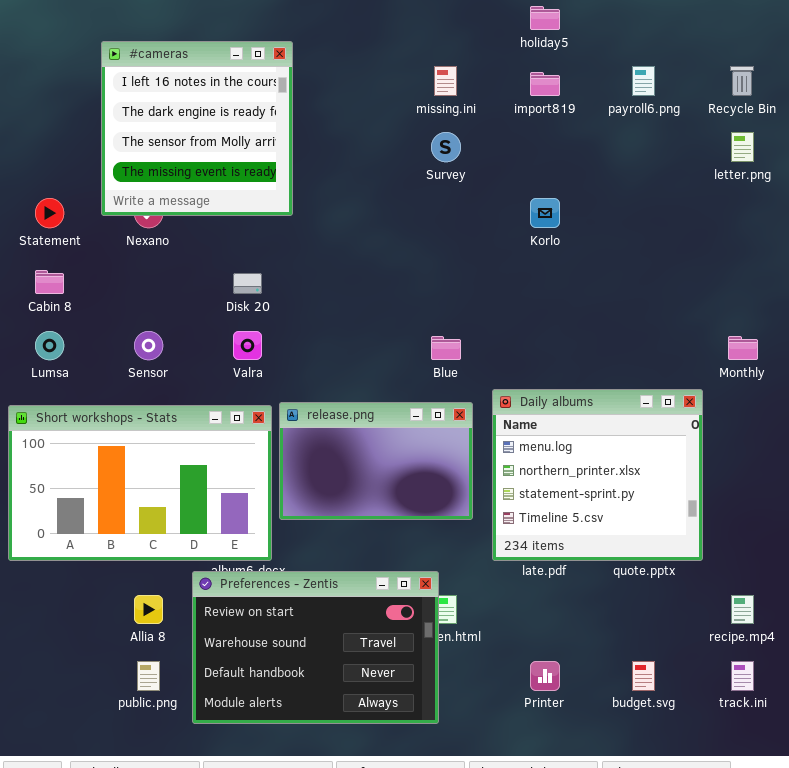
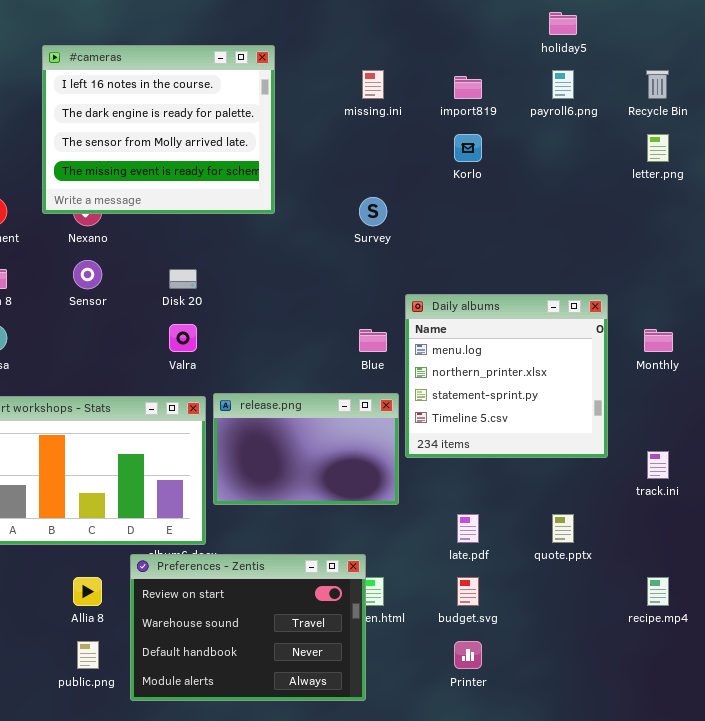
holiday5: [530,6,560,30] -> [549,12,577,35], moved
#cameras: [101,41,293,216] -> [42,45,275,214], resized
Survey: [431,132,461,162] -> [359,197,387,226], moved
Korlo: [530,198,560,228] -> [454,134,482,162], moved
Sensor: [134,331,163,360] -> [73,260,102,289], moved
Daily albums: [492,389,703,561] -> [405,294,608,458], moved
budget.svg: [632,661,655,691] -> [457,577,479,606], moved
track.ini: [731,661,754,691] -> [647,451,669,479], moved

